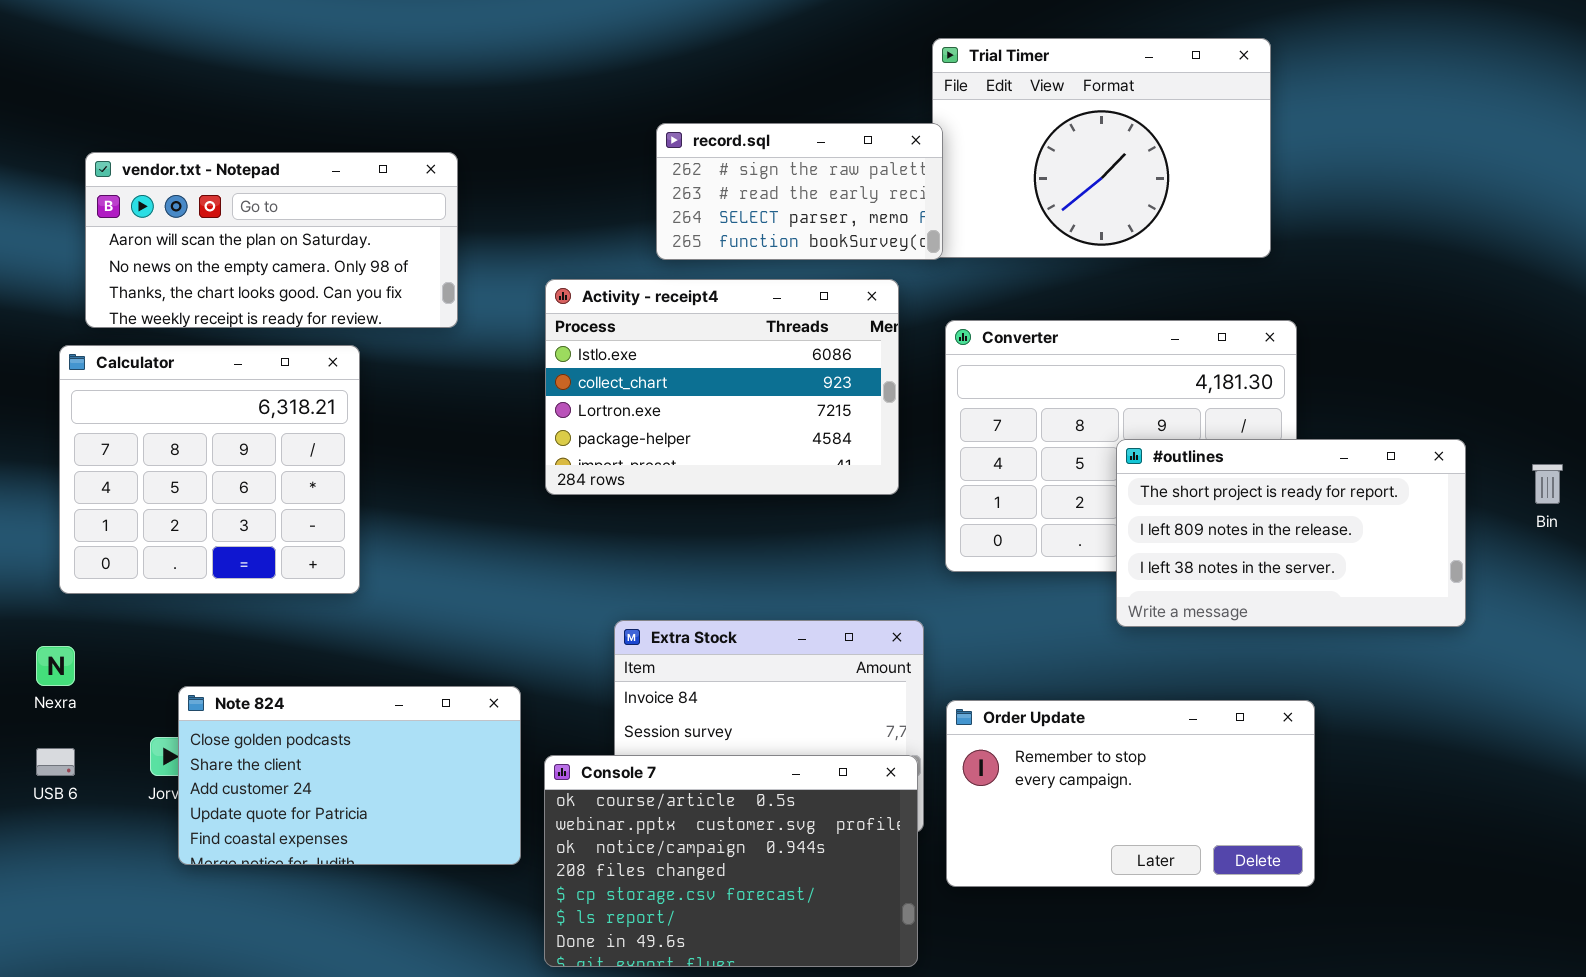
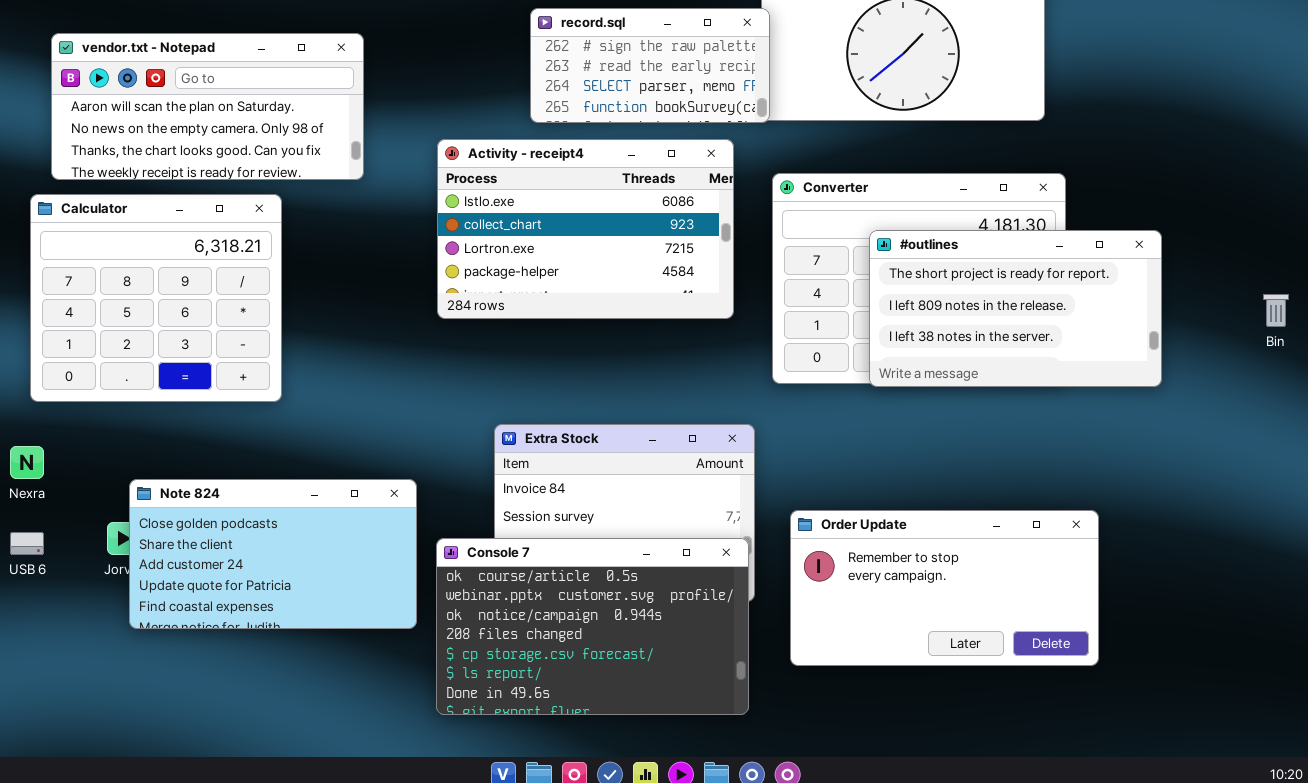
#outlines: [1116,439,1466,627] -> [869,230,1162,387], moved
Order Update: [946,700,1315,887] -> [790,510,1099,666], moved

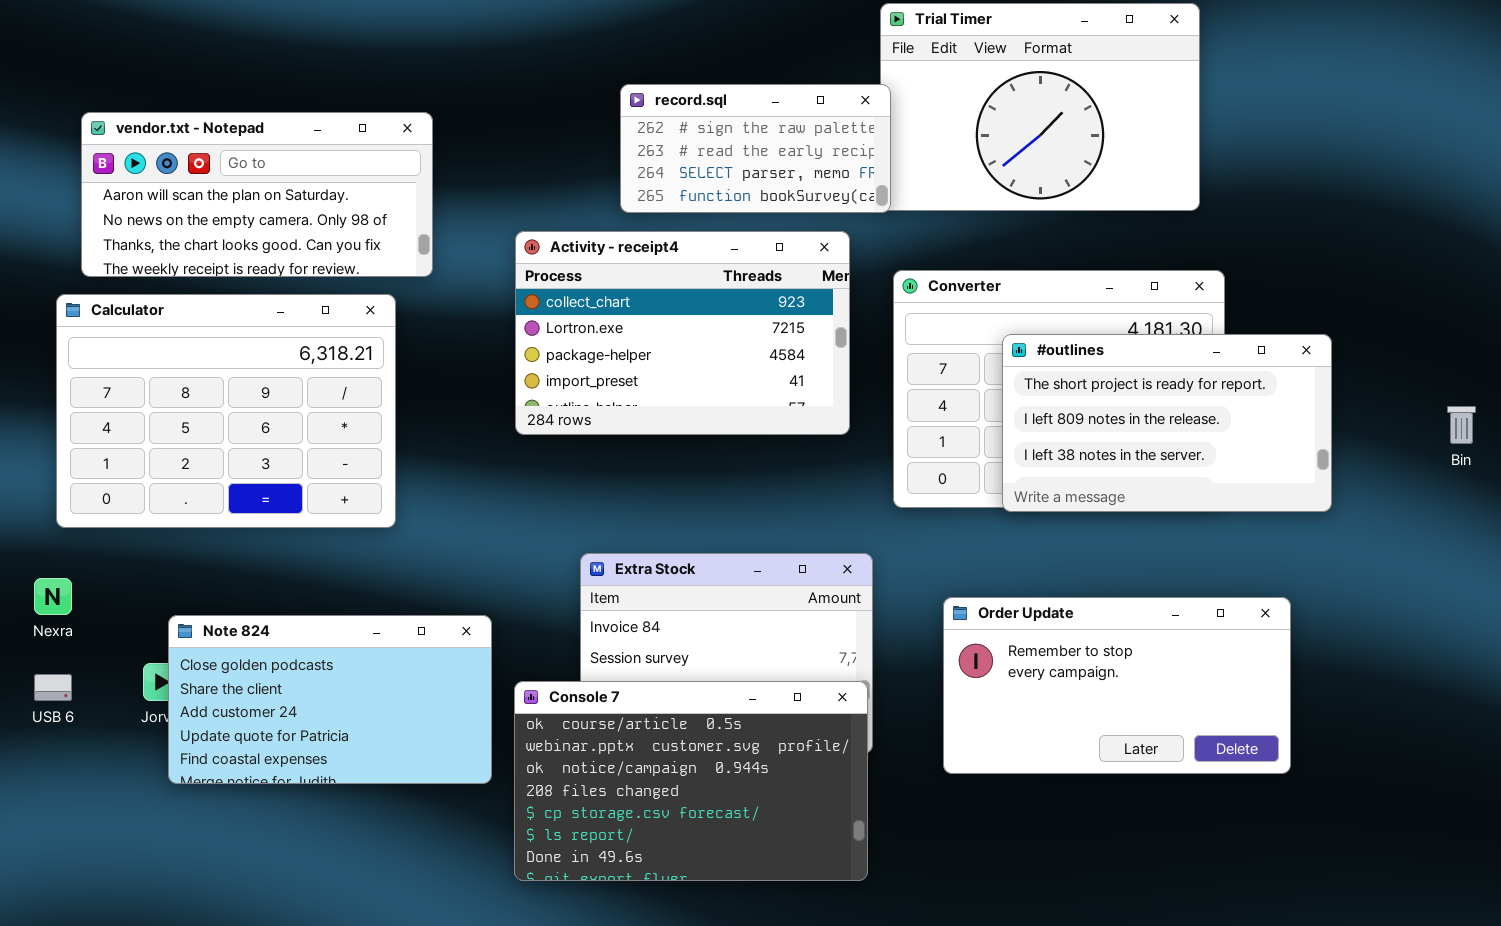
Activity - receipt4: [437,139,734,319] -> [515,231,850,435], scrolled down 1 row
Calculator: [30,194,282,402] -> [56,294,396,528], resized
Order Update: [790,510,1099,666] -> [943,597,1291,774], moved

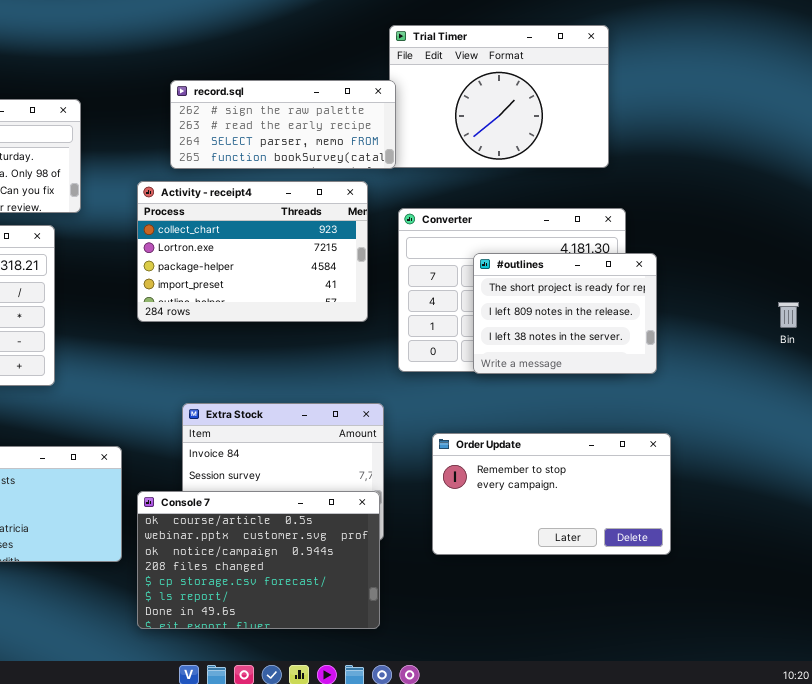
record.sql: [620,84,891,213] -> [170,80,396,169], resized
#outlines: [1002,334,1332,512] -> [473,253,657,374], resized

